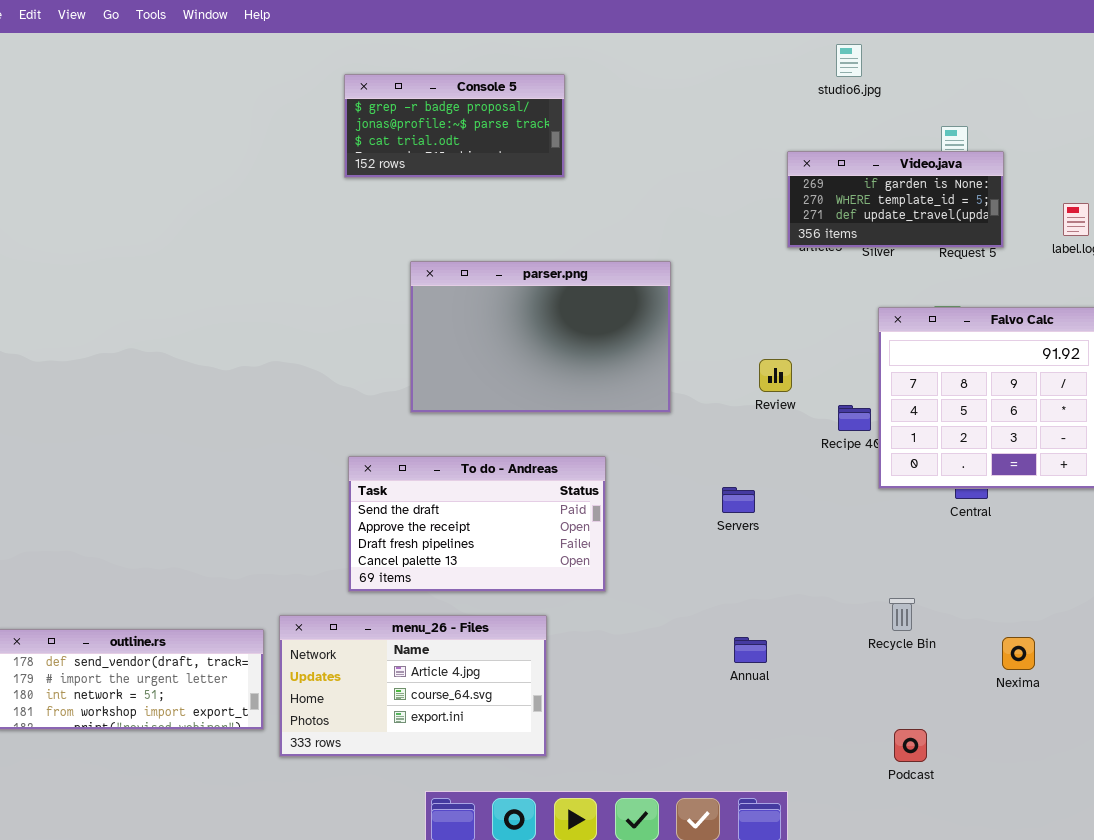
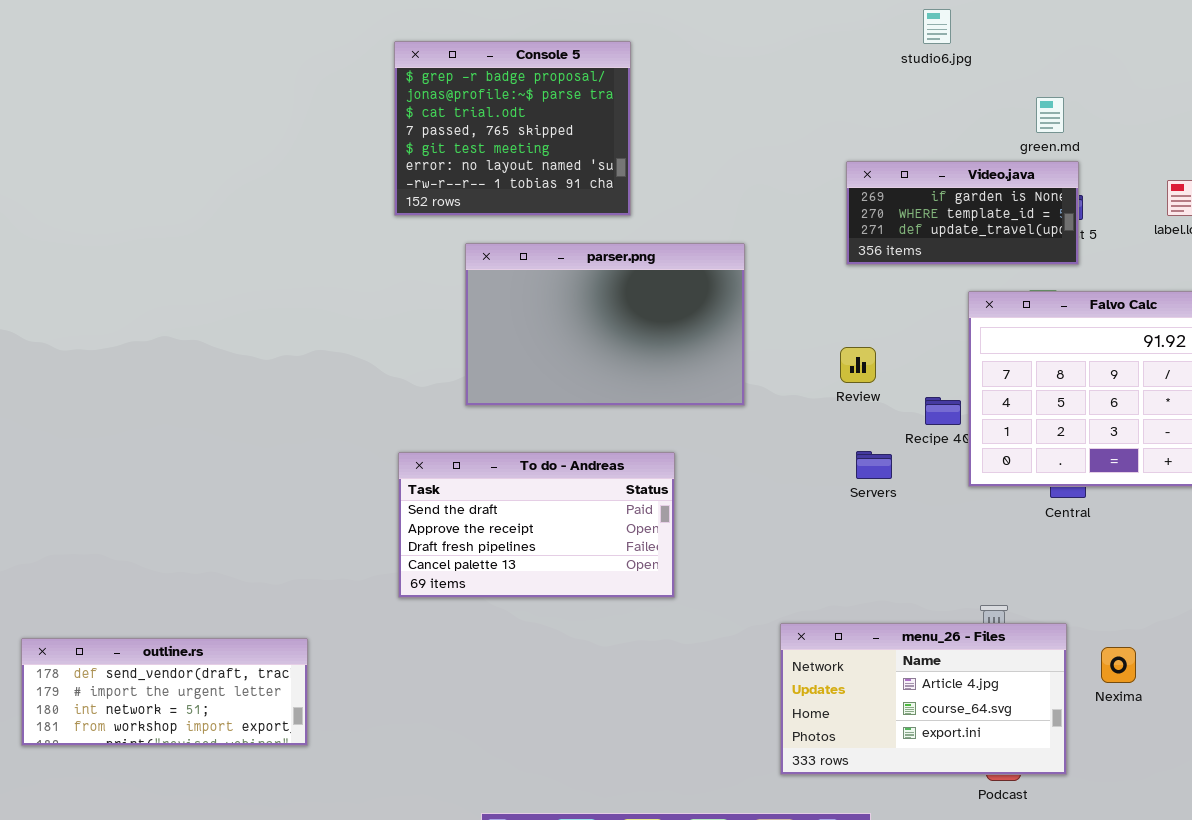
Console 5: [344,74,565,178] -> [394,41,631,216], resized
Video.java: [787,151,1004,248] -> [846,161,1079,265], moved
Servers: [722,487,755,513] -> [856,451,892,479], moved
menu_26 - Files: [279,615,547,757] -> [780,623,1067,775], moved

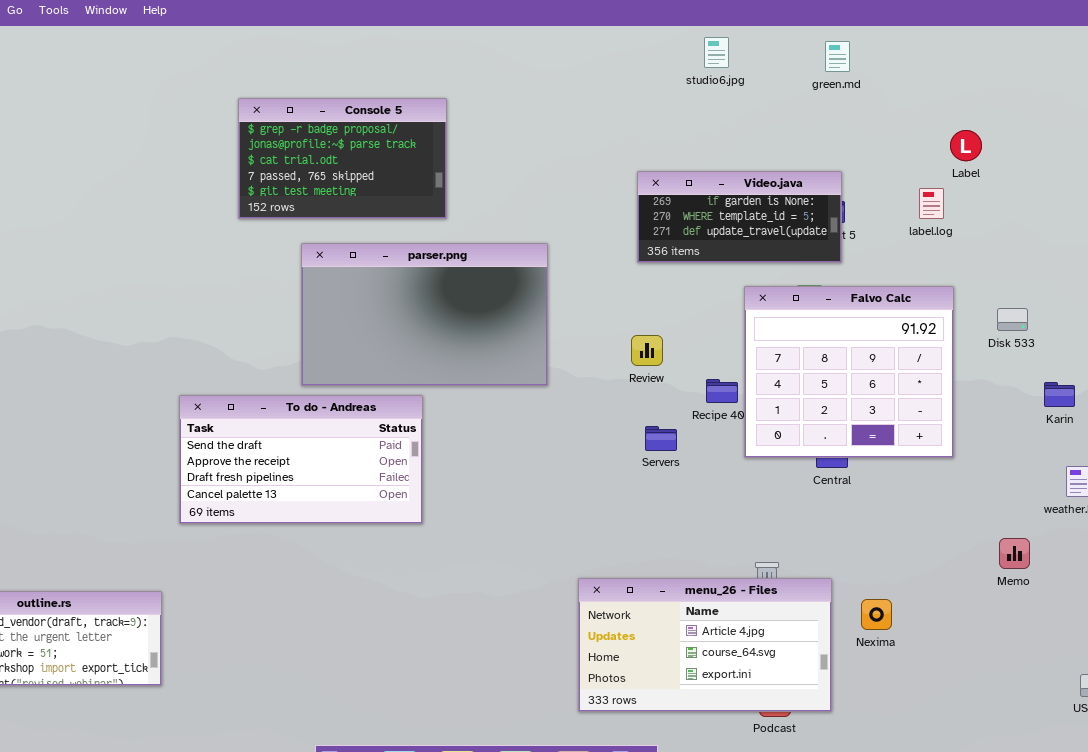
Console 5: [394,41,631,216] -> [238,98,447,219], resized
green.md: [1036,97,1064,133] -> [825,41,850,72], moved
To do - Andreas: [398,452,675,598] -> [179,395,423,524], moved

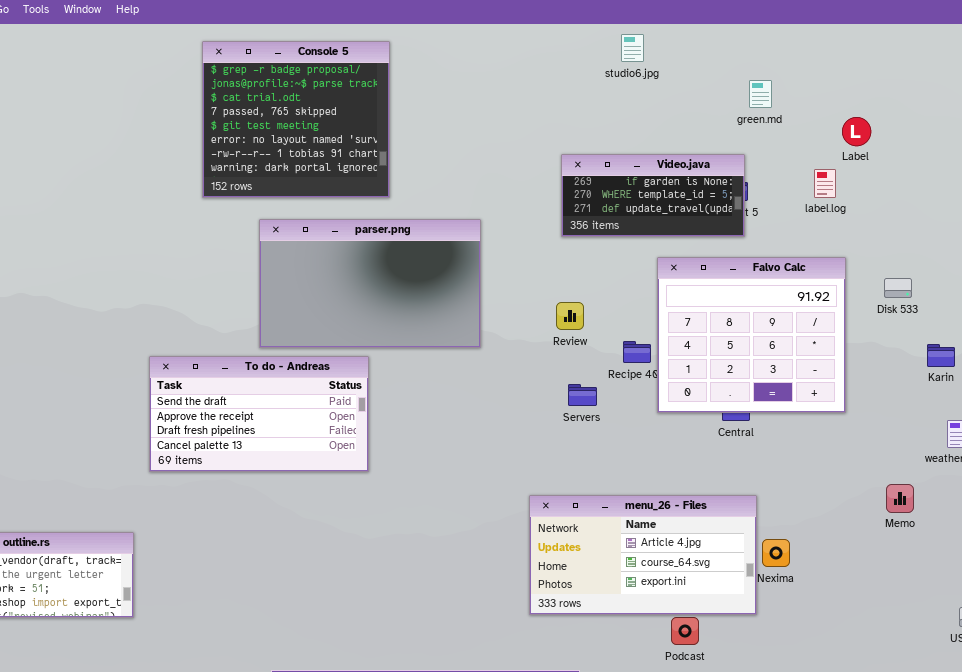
green.md: [825,41,850,72] -> [749,80,772,108], moved
Console 5: [238,98,447,219] -> [202,41,390,198], resized
menu_26 - Files: [578,578,832,712] -> [529,495,757,615], moved

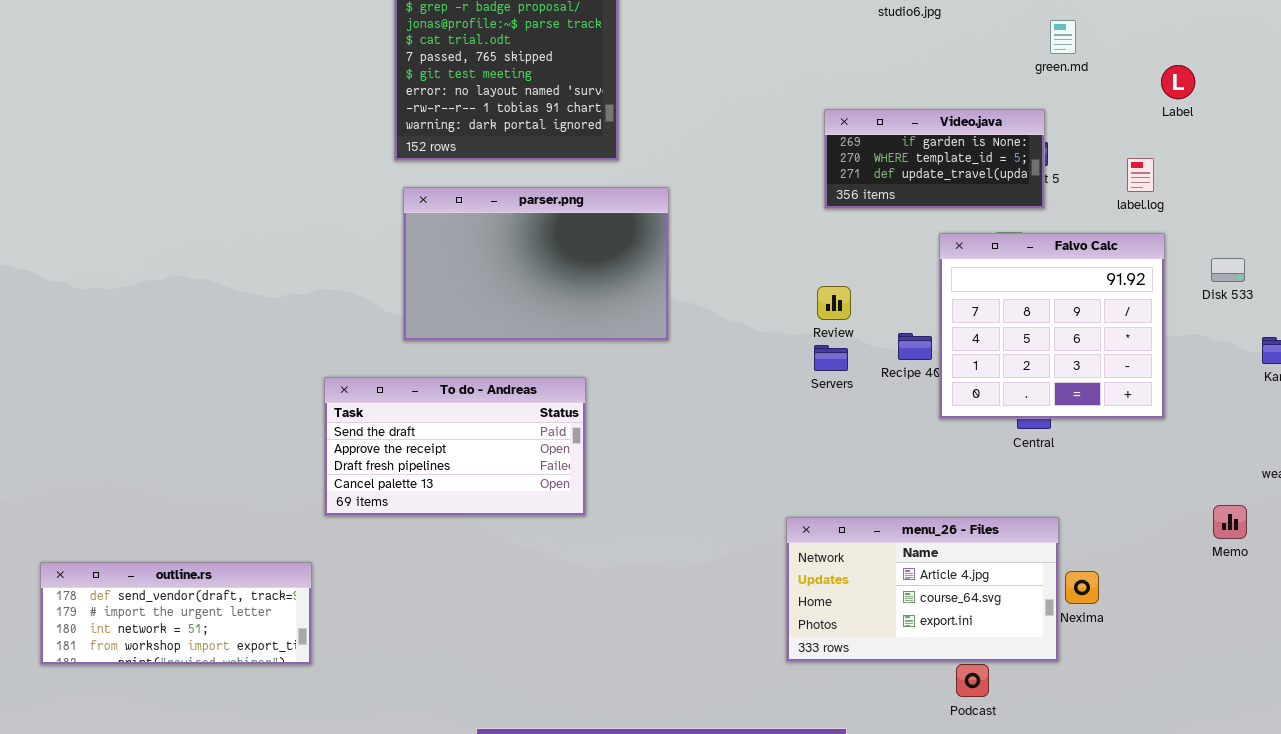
label.log: [814,169,836,198] -> [1127,158,1154,192], moved
parser.png: [259,219,481,348] -> [403,187,669,341], moved
To do - Andreas: [149,356,369,472] -> [324,377,586,516], moved
Servers: [568,384,597,406] -> [814,345,848,371], moved

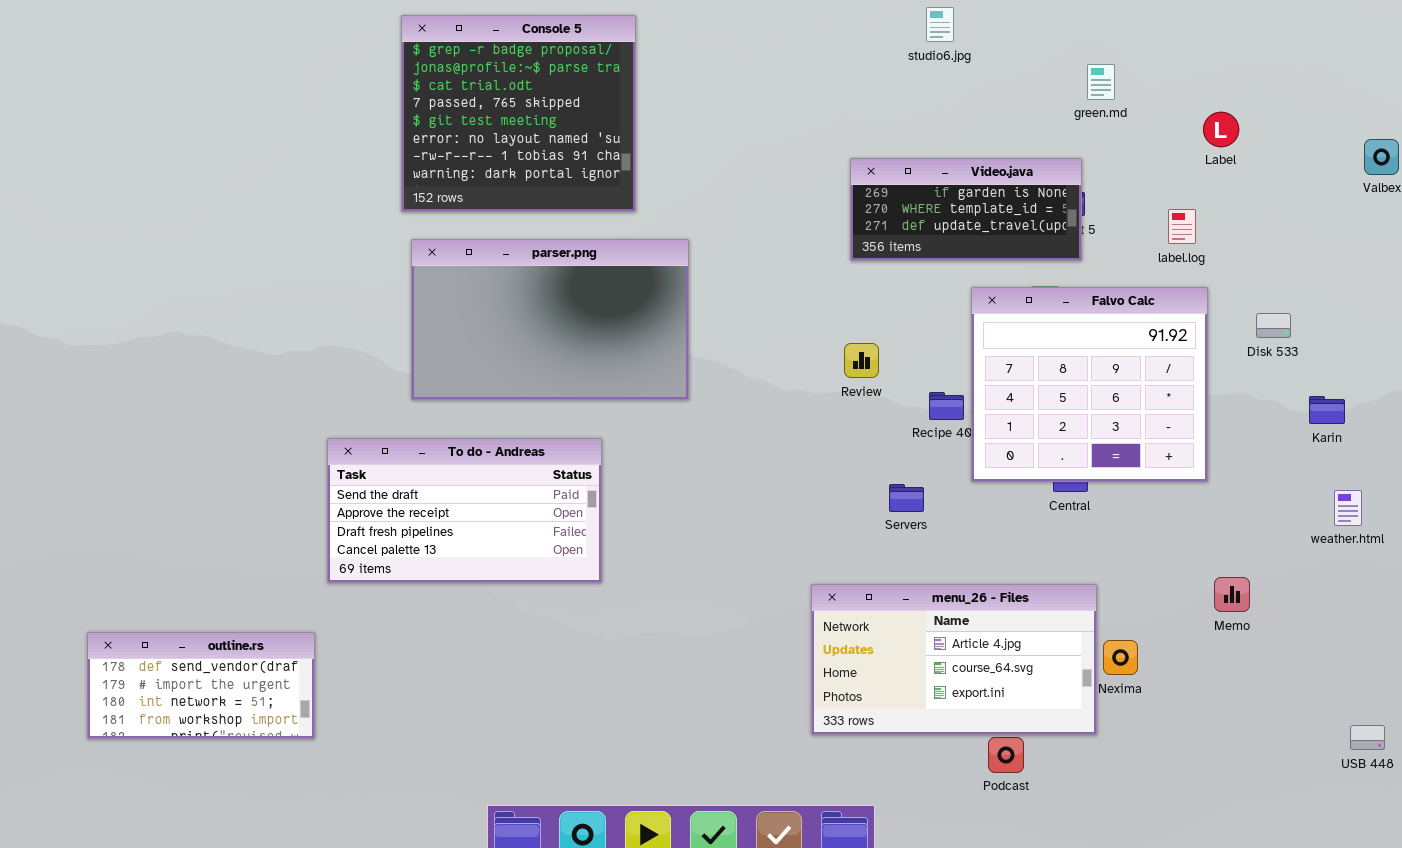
Servers: [814,345,848,371] -> [889,484,924,512], moved
Memo: [1213,505,1247,539] -> [1214,577,1250,612], moved
outline.rs: [40,562,312,665] -> [87,632,315,739], resized

